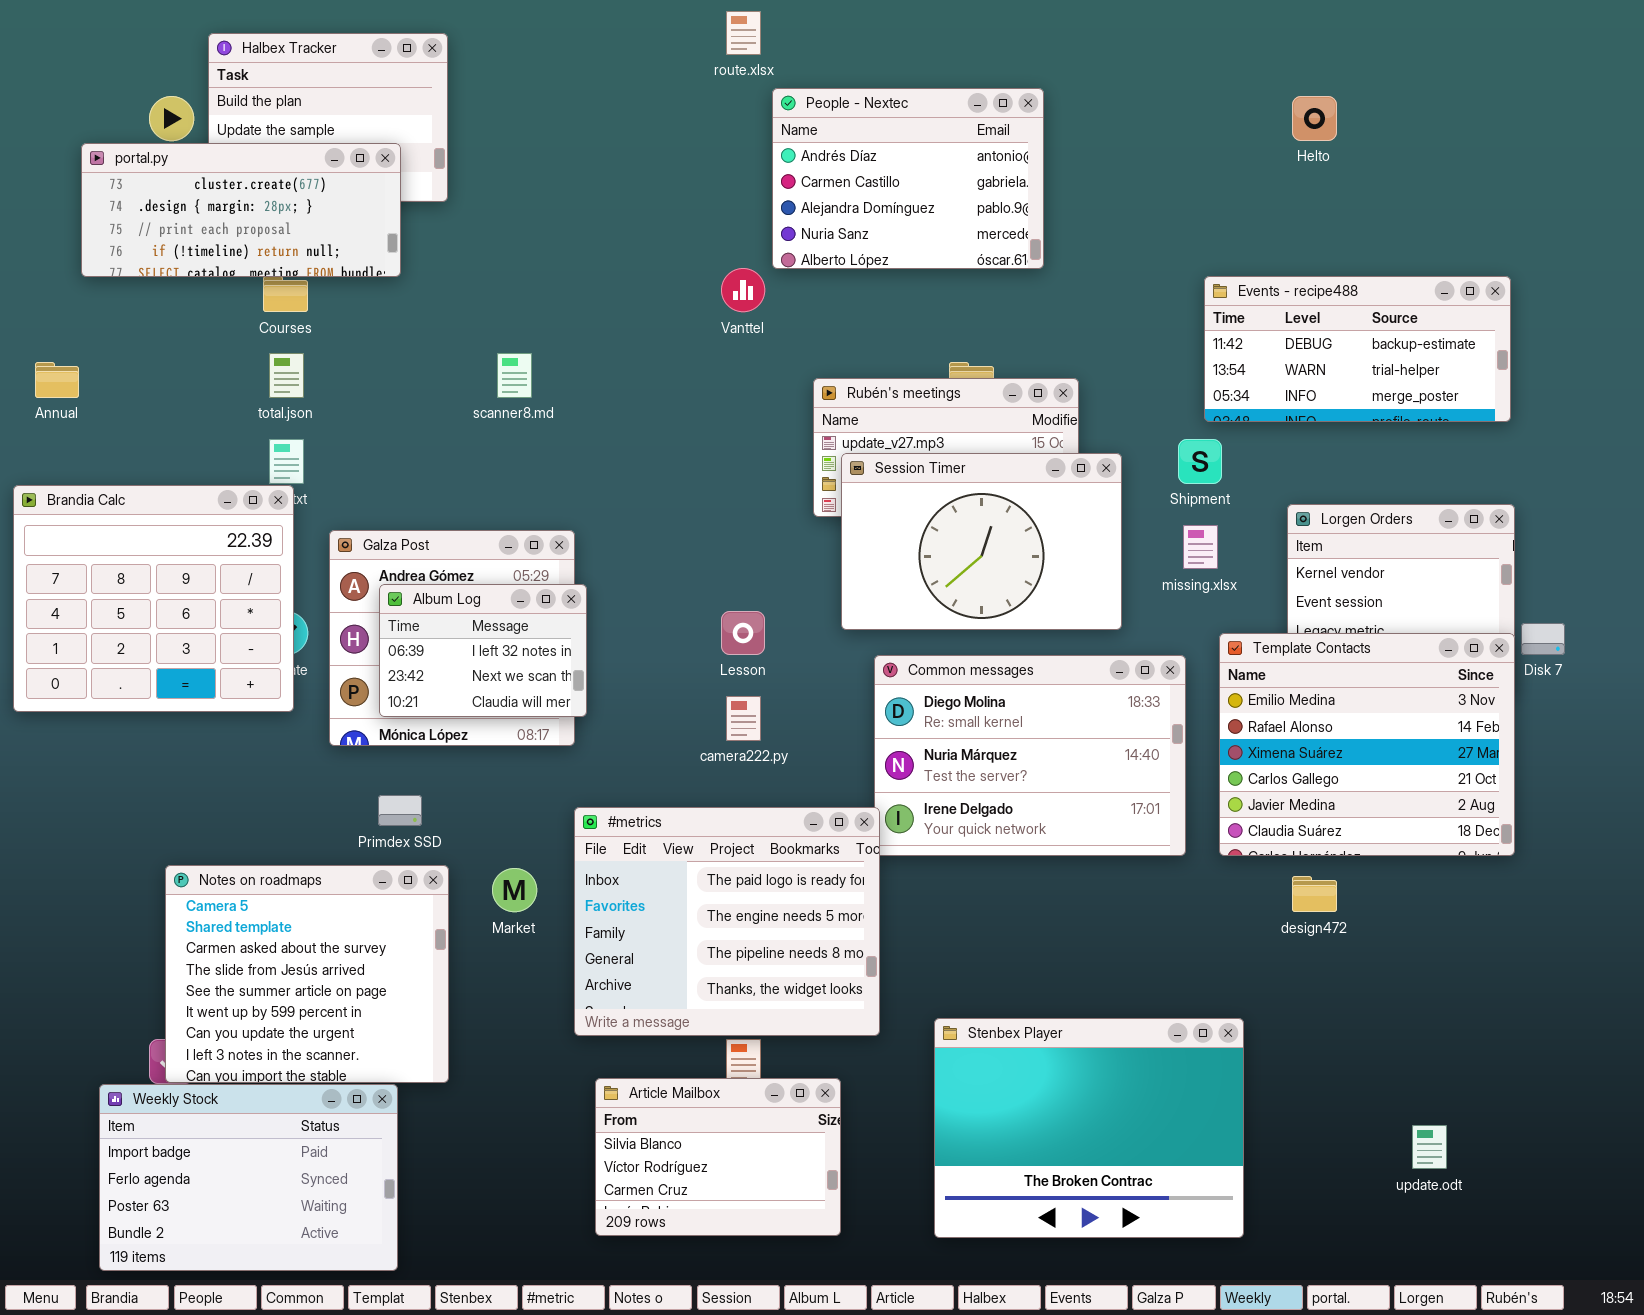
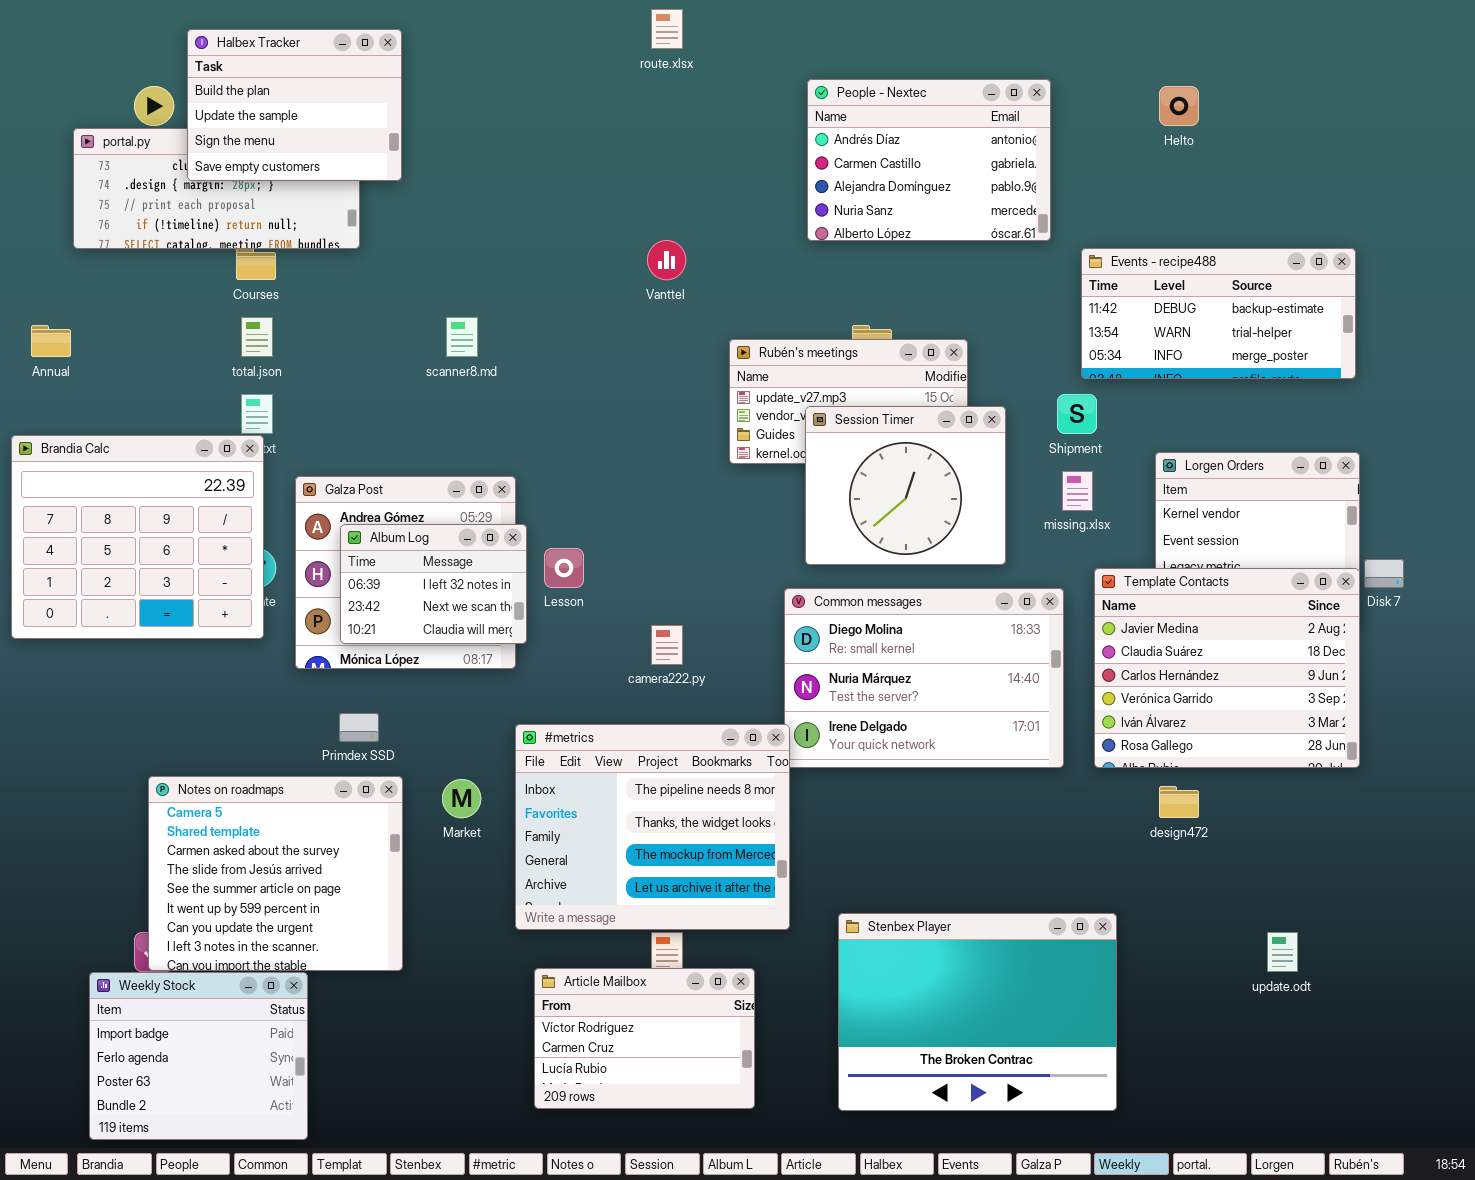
Halbex Tracker: [208,33,448,202] -> [187,29,402,181], raised
People - Nextec: [772,88,1044,269] -> [807,79,1051,241], moved
Session Timer: [841,453,1122,630] -> [805,406,1006,565], resized
Lesson: [721,611,765,655] -> [544,548,584,588], moved
Template Contacts: [1219,633,1515,856] -> [1094,568,1360,768], scrolled down 4 rows
#metrics: [574,807,880,1036] -> [515,724,790,930], scrolled down 2 rows
Article Mailbox: [595,1078,841,1236] -> [534,968,755,1109], scrolled down 1 row
Weekly Stock: [99,1084,398,1271] -> [89,972,308,1140], resized
update.odt: [1412,1125,1447,1169] -> [1267,932,1298,972], moved

